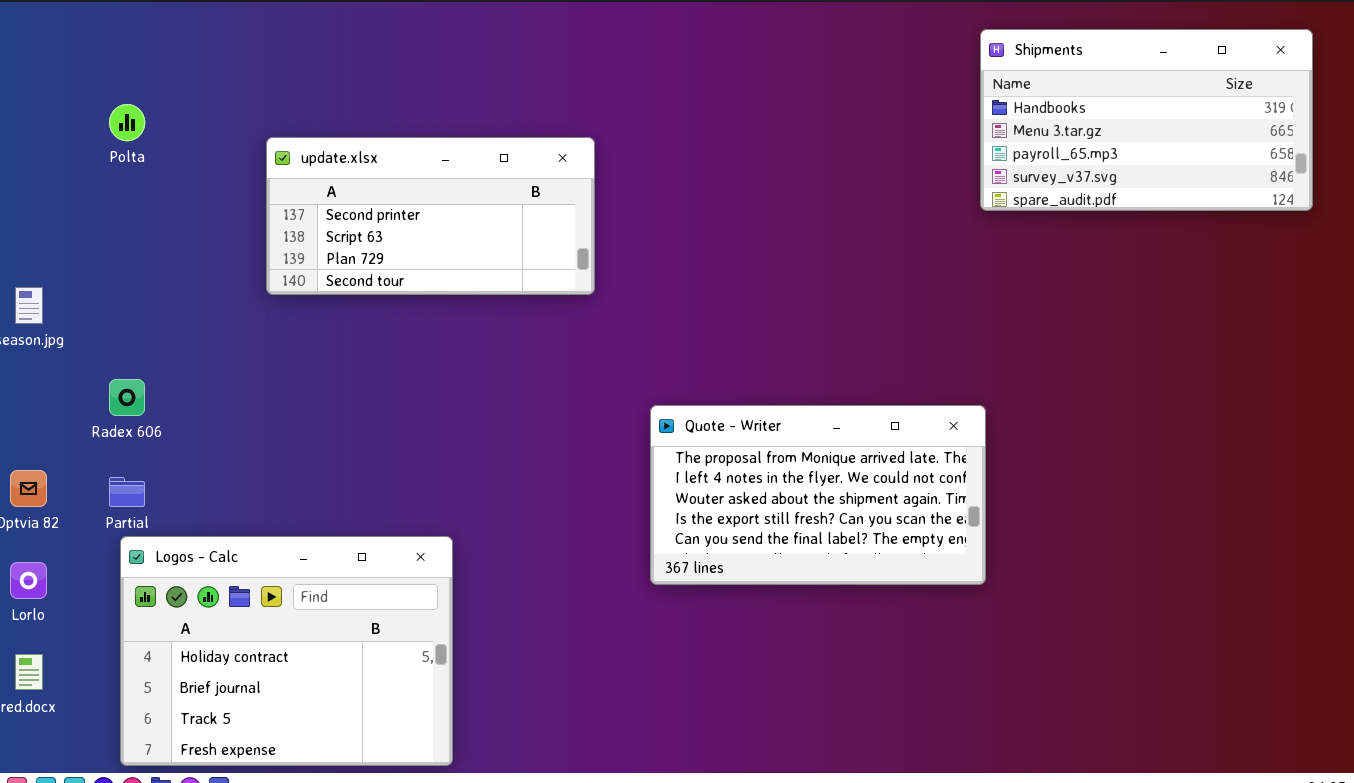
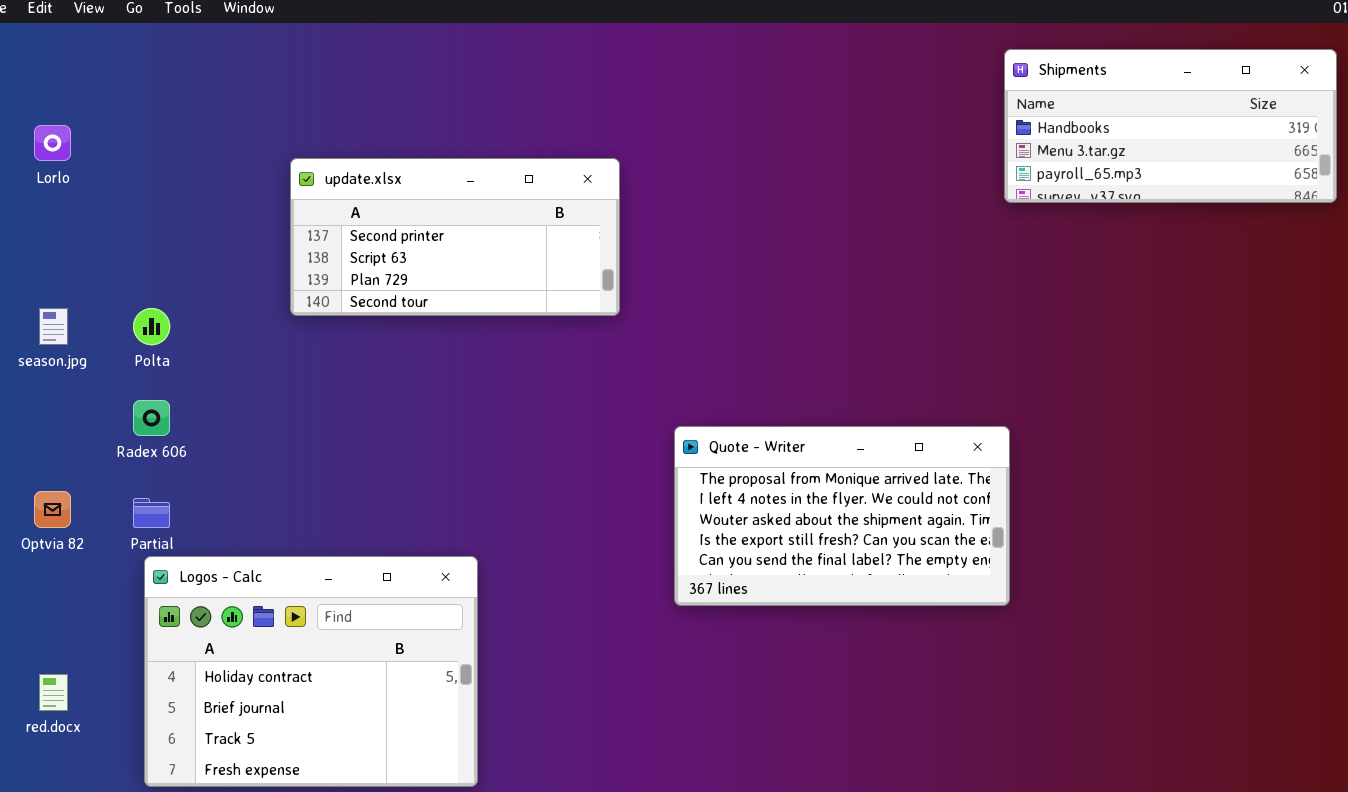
Shipments: [980,29,1313,211] -> [1004,49,1337,203], resized
Polta: [109,104,145,141] -> [133,308,170,345], moved
Lorlo: [10,562,47,599] -> [34,125,71,161], moved

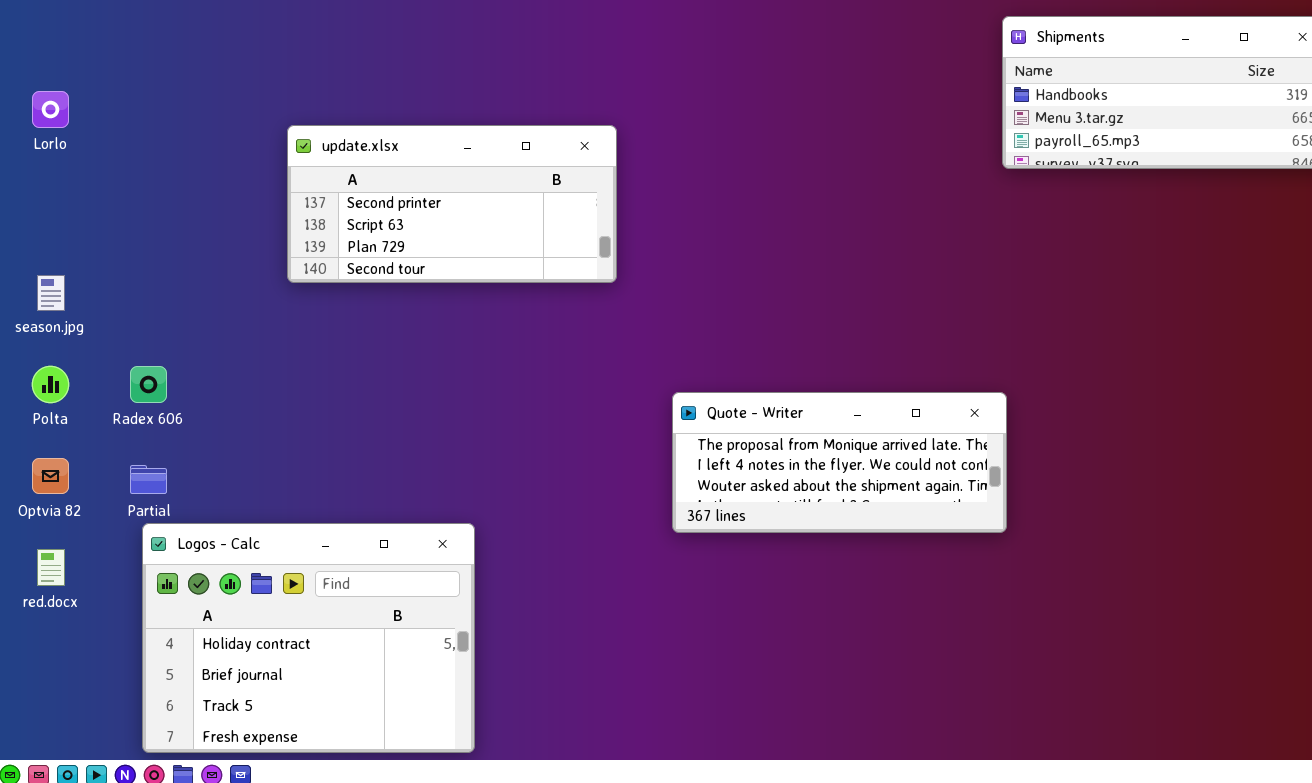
Polta: [133,308,170,345] -> [32,366,69,403], moved
Quote - Writer: [674,426,1010,606] -> [672,392,1007,533], resized
red.docx: [39,674,68,711] -> [37,549,65,586], moved

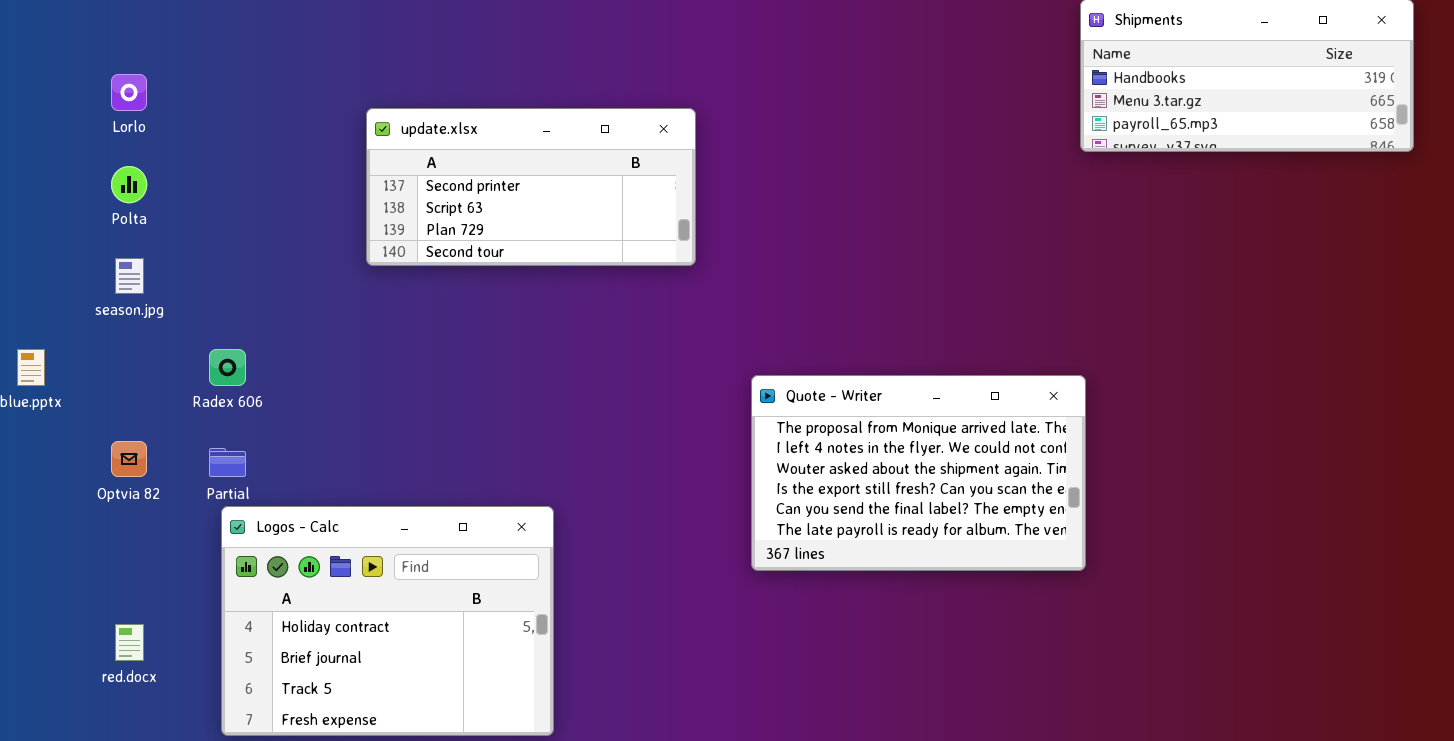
Polta: [32,366,69,403] -> [111,166,147,203], moved
Quote - Writer: [672,392,1007,533] -> [751,375,1086,571], resized
red.docx: [37,549,65,586] -> [115,624,144,661], moved

